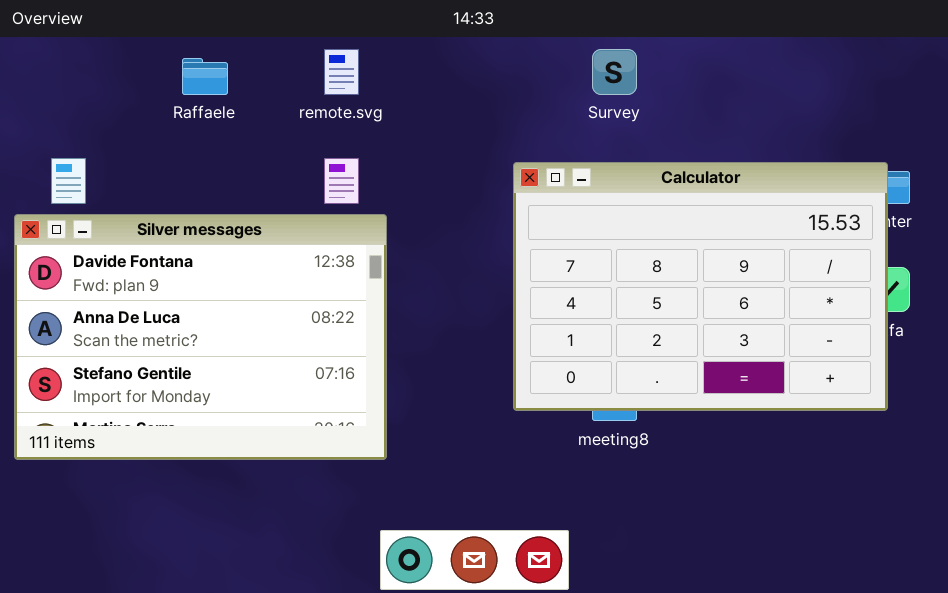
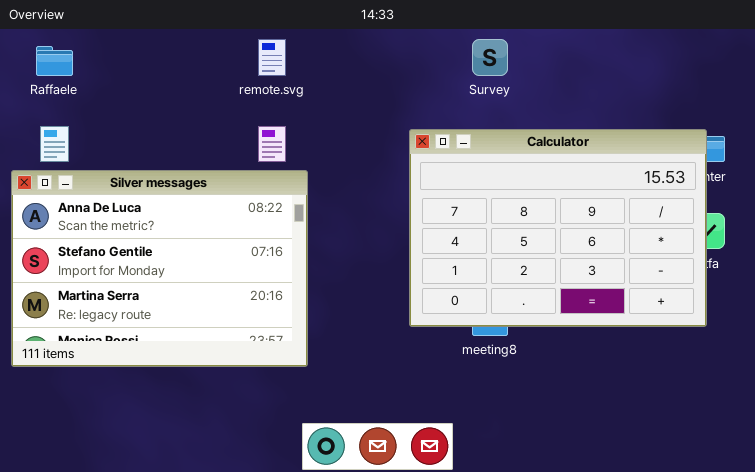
Raffaele: [182,58,228,95] -> [36,46,73,76], moved
Silver messages: [14,214,387,460] -> [11,170,308,367], scrolled down 1 row

